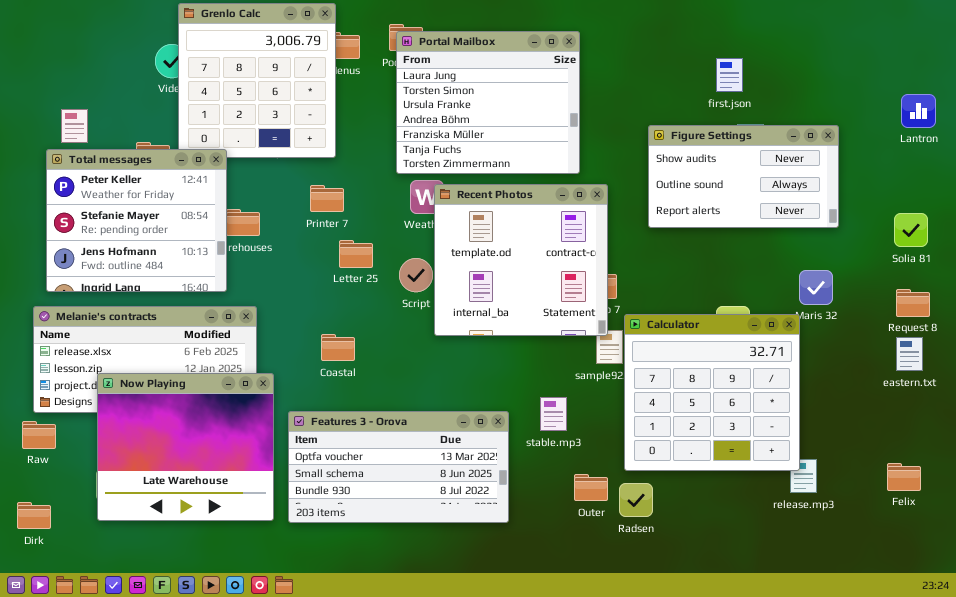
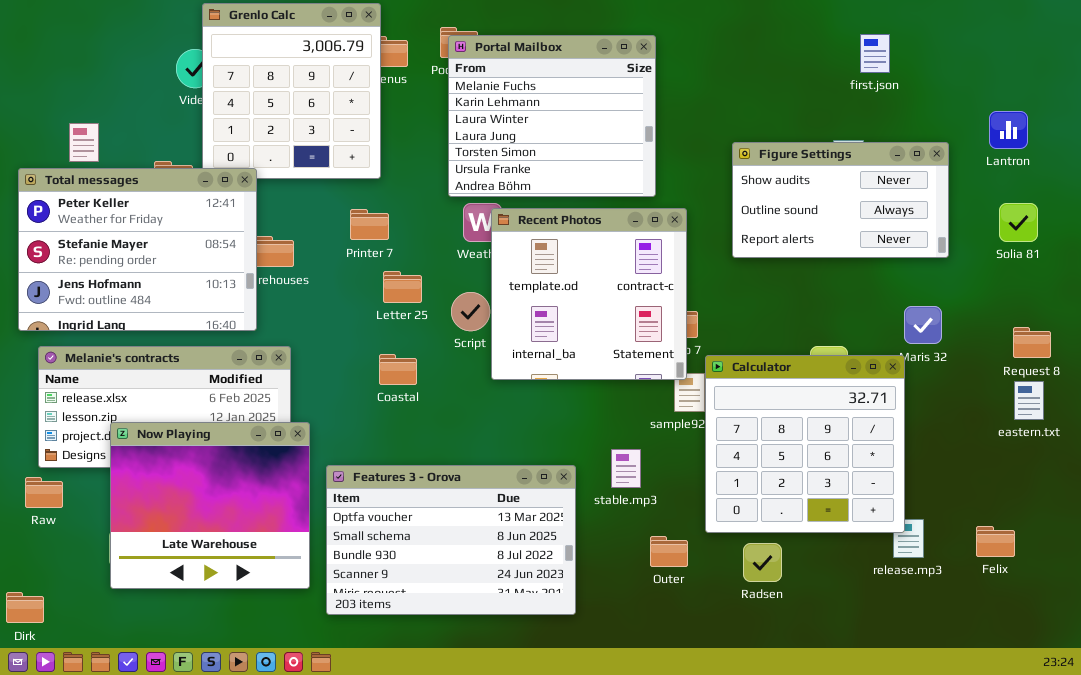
Portal Mailbox: [396,31,580,174] -> [448,35,656,197], scrolled up 3 rows
first.json: [716,58,743,92] -> [860,34,890,73], moved
Lantron: [901,94,936,128] -> [989,111,1028,149], moved
Total messages: [46,149,227,292] -> [18,168,257,331], resized
Solia 81: [894,213,928,247] -> [999,203,1038,242], moved
Coastal: [321,334,355,361] -> [379,354,417,385], moved
Features 3 - Orova: [288,411,509,523] -> [326,465,576,615], resized
Felix: [887,463,921,491] -> [976,526,1015,557], moved
Radsen: [619,483,653,517] -> [743,543,782,582], moved
Dirk: [17,502,51,529] -> [6,592,44,623], moved

